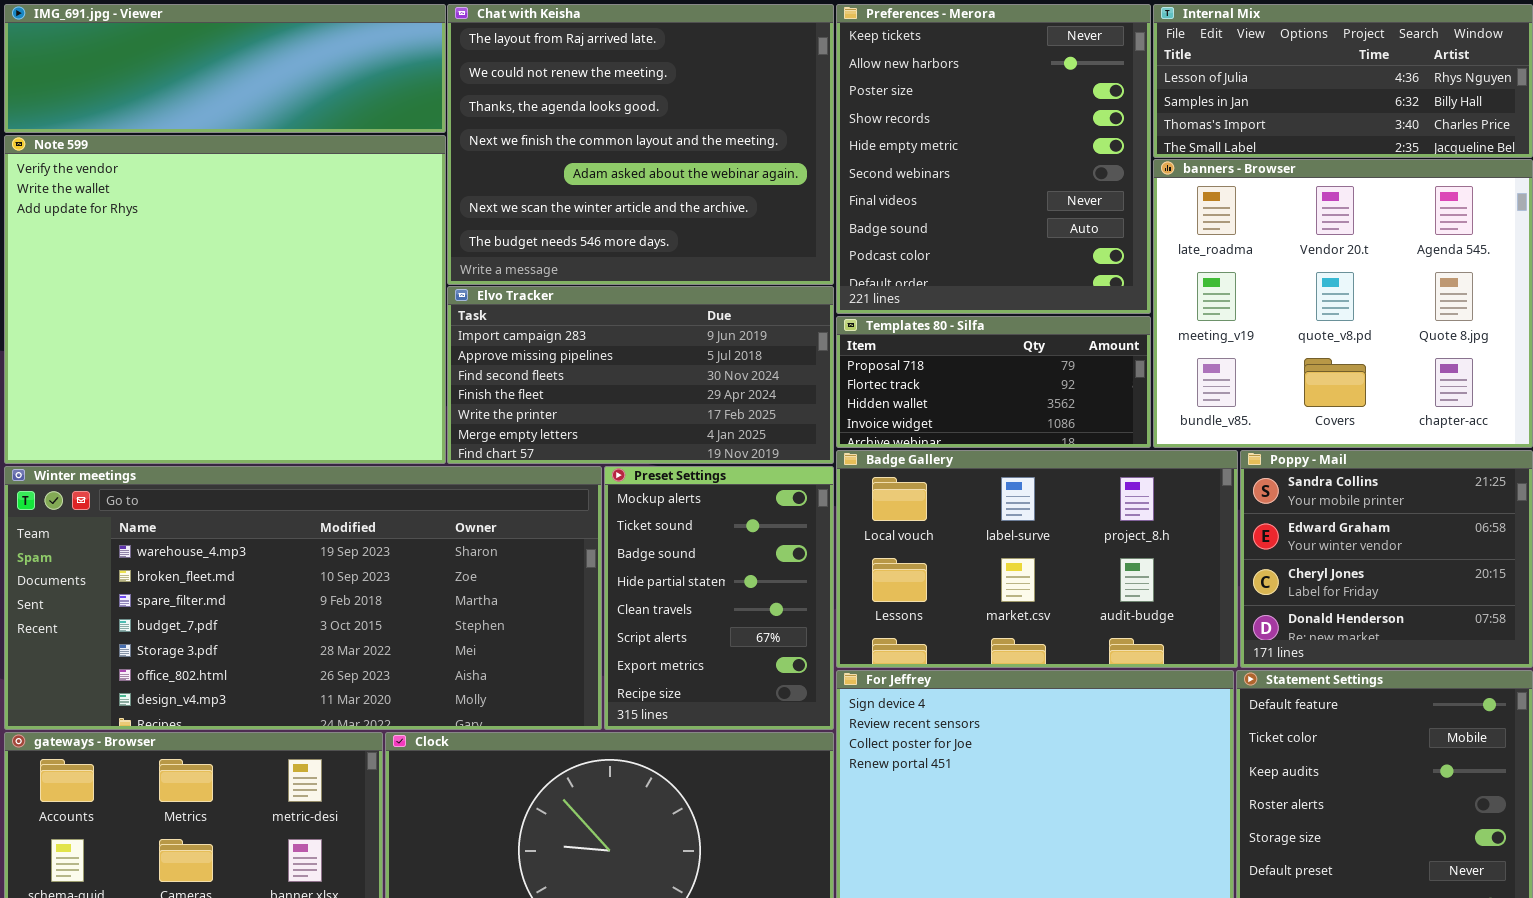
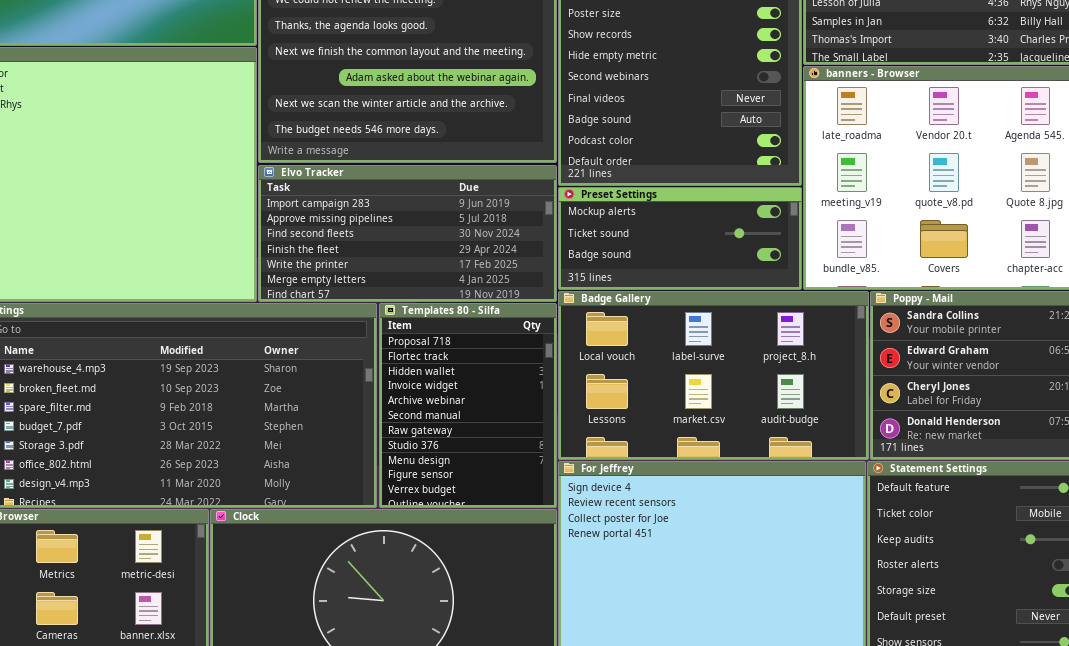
Templates 80 - Silfa: [836,316,1151,448] -> [379,303,557,508], moved, resized
Preset Settings: [604,466,834,730] -> [558,187,802,290], moved, resized

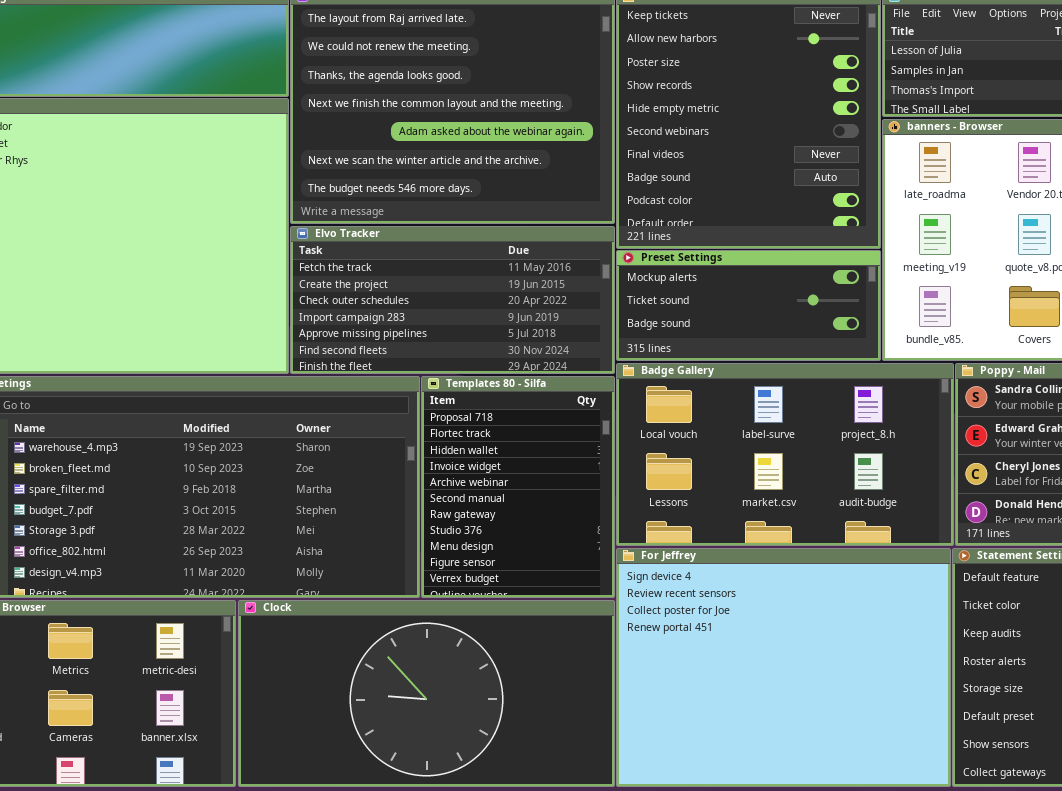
Elvo Tracker: [258,165,557,302] -> [290,226,615,374], scrolled up 3 rows

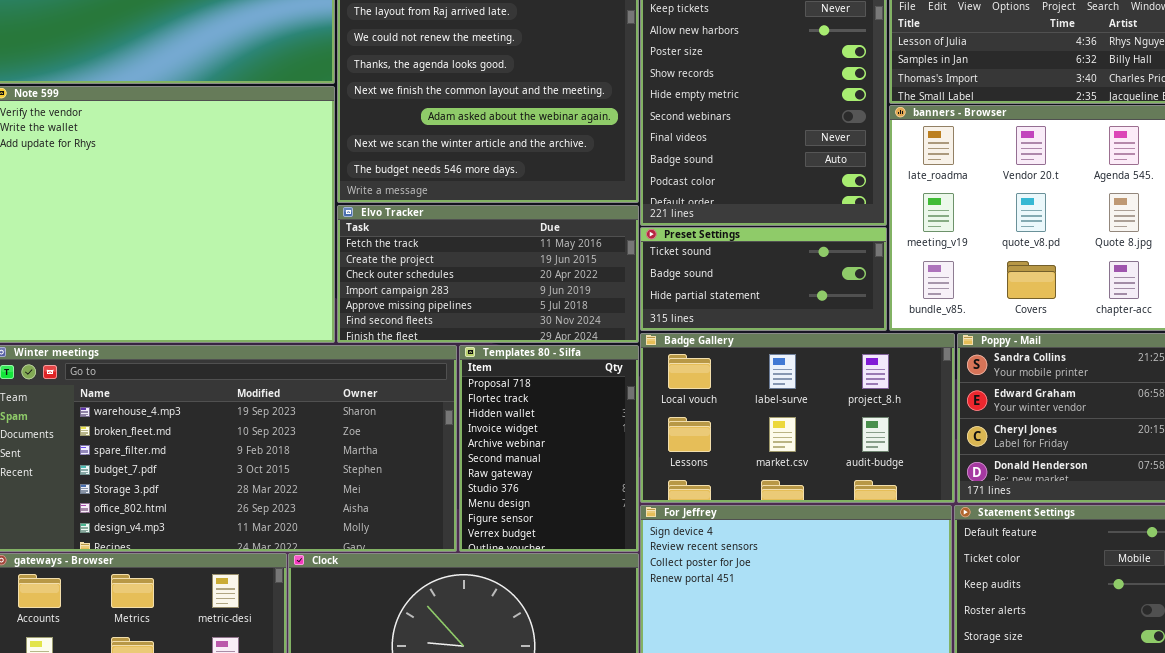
Preset Settings: [616,250,881,361] -> [640,227,887,331], scrolled down 1 row

